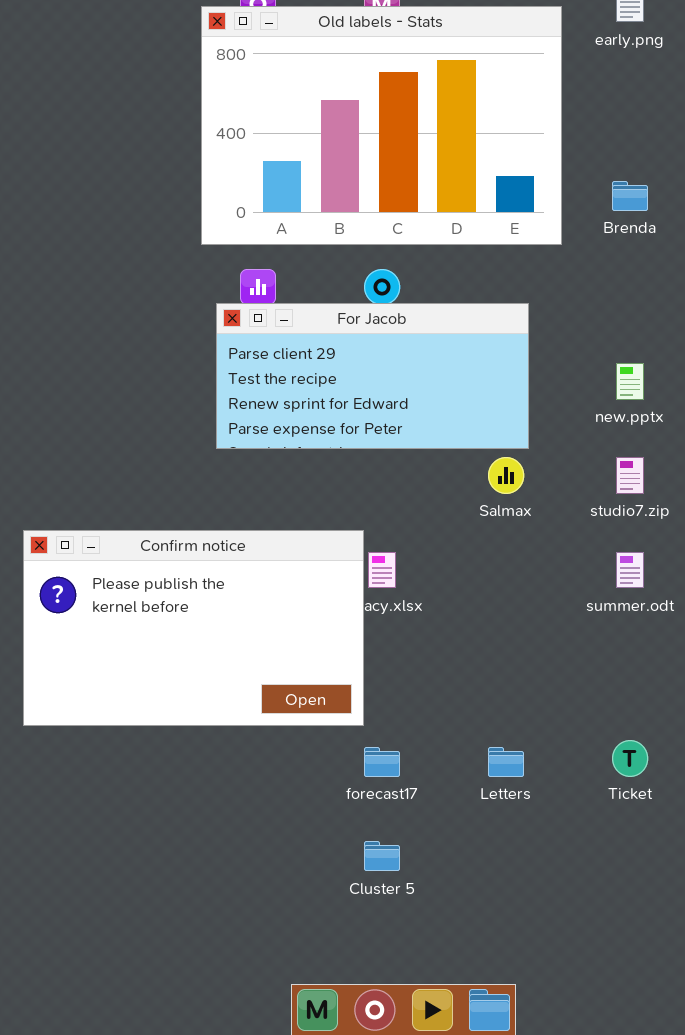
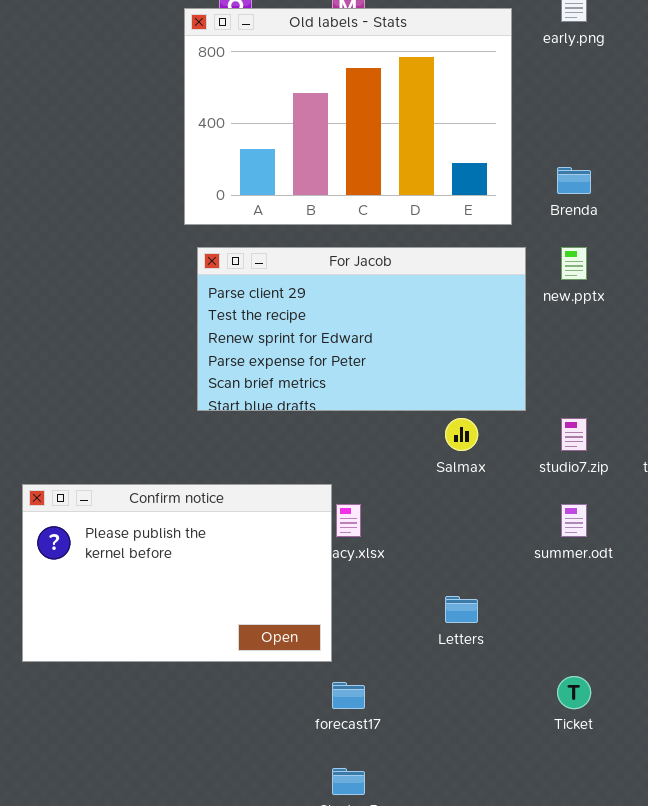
For Jacob: [216,303,529,449] -> [197,247,526,411], resized
new.pptx: [616,363,644,400] -> [561,247,587,280], moved
Letters: [488,747,524,777] -> [445,596,478,623], moved

